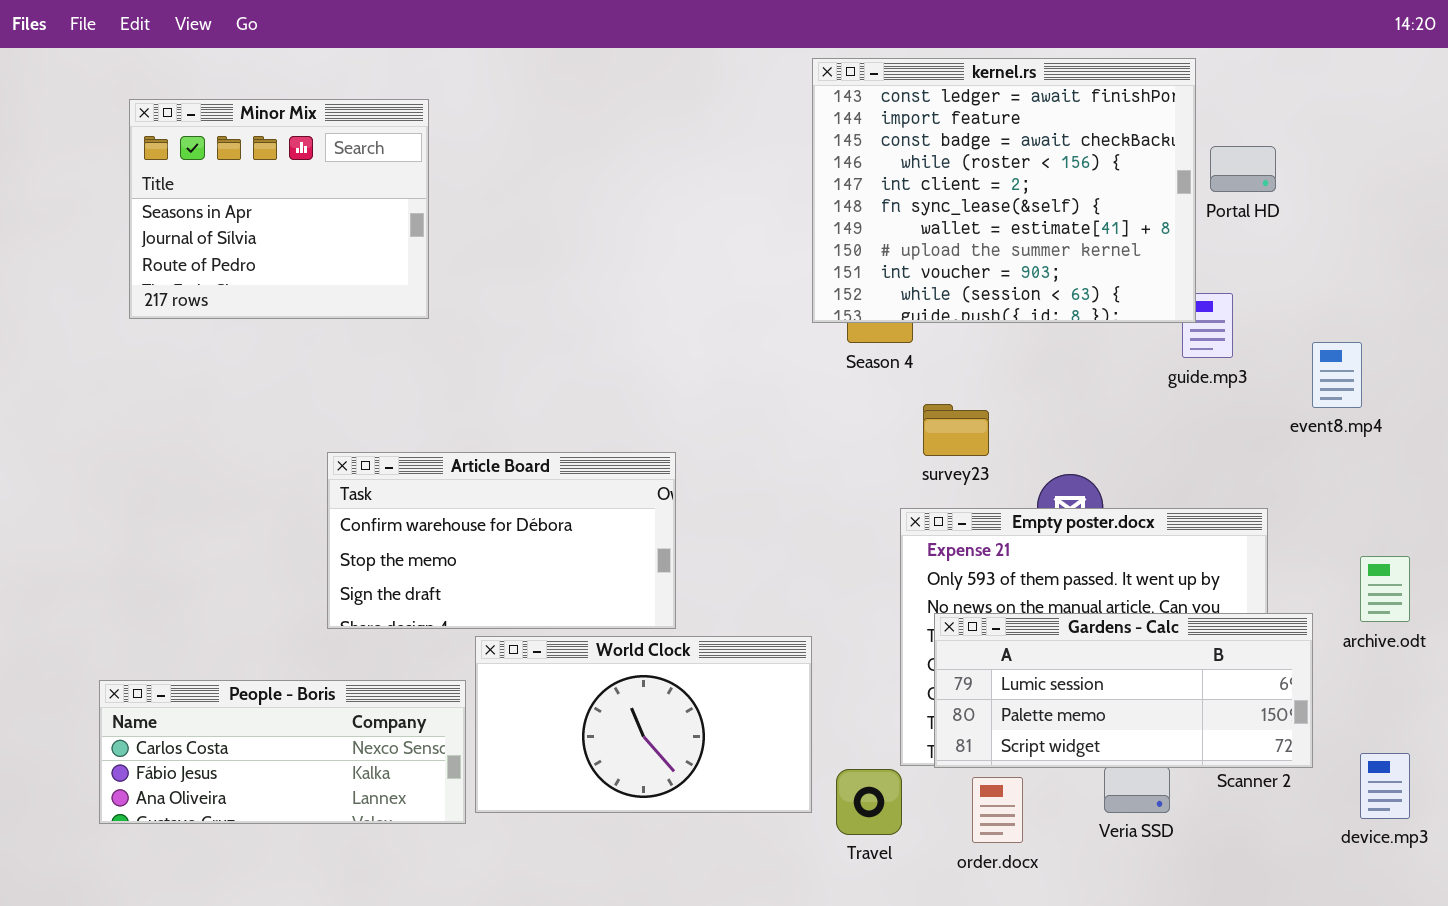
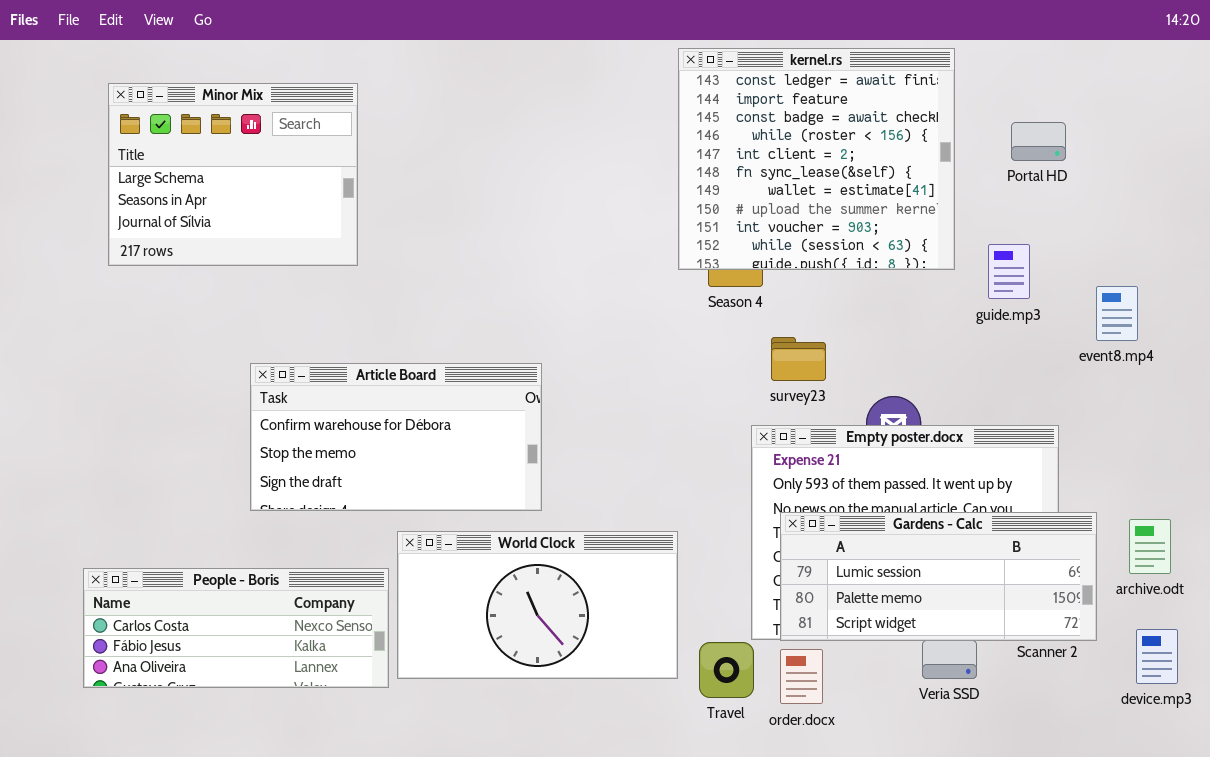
kernel.rs: [812,58,1196,323] -> [678,48,955,270], resized
Minor Mix: [129,99,429,319] -> [108,83,358,266], scrolled up 1 row
Article Board: [327,452,676,629] -> [250,363,542,511], moved
archive.odt: [1360,556,1410,622] -> [1129,519,1171,574], moved
order.docx: [972,777,1023,843] -> [780,649,823,704], moved

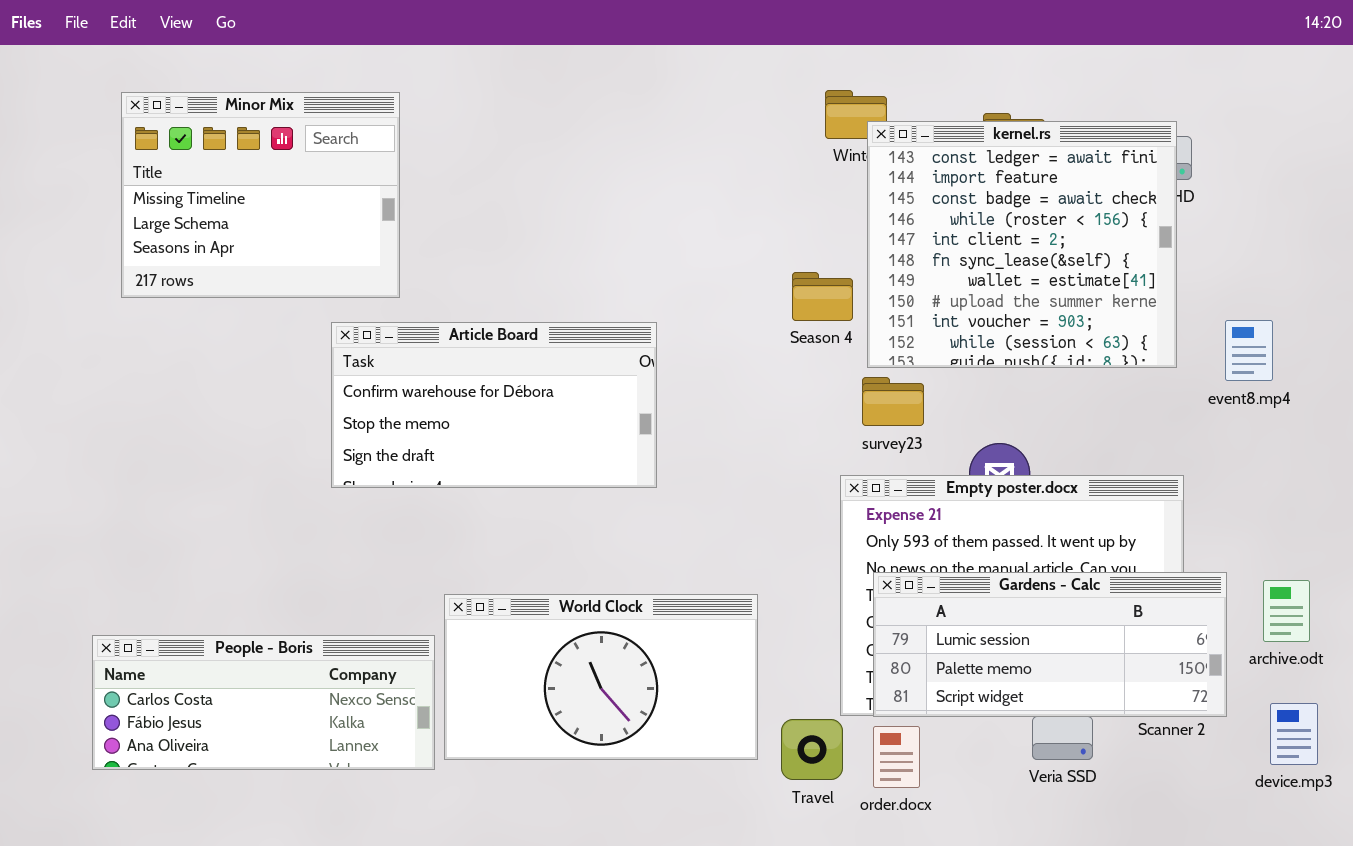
kernel.rs: [678,48,955,270] -> [867,121,1177,368], moved
Minor Mix: [108,83,358,266] -> [121,92,400,298], scrolled up 1 row
Article Board: [250,363,542,511] -> [331,322,657,488], moved

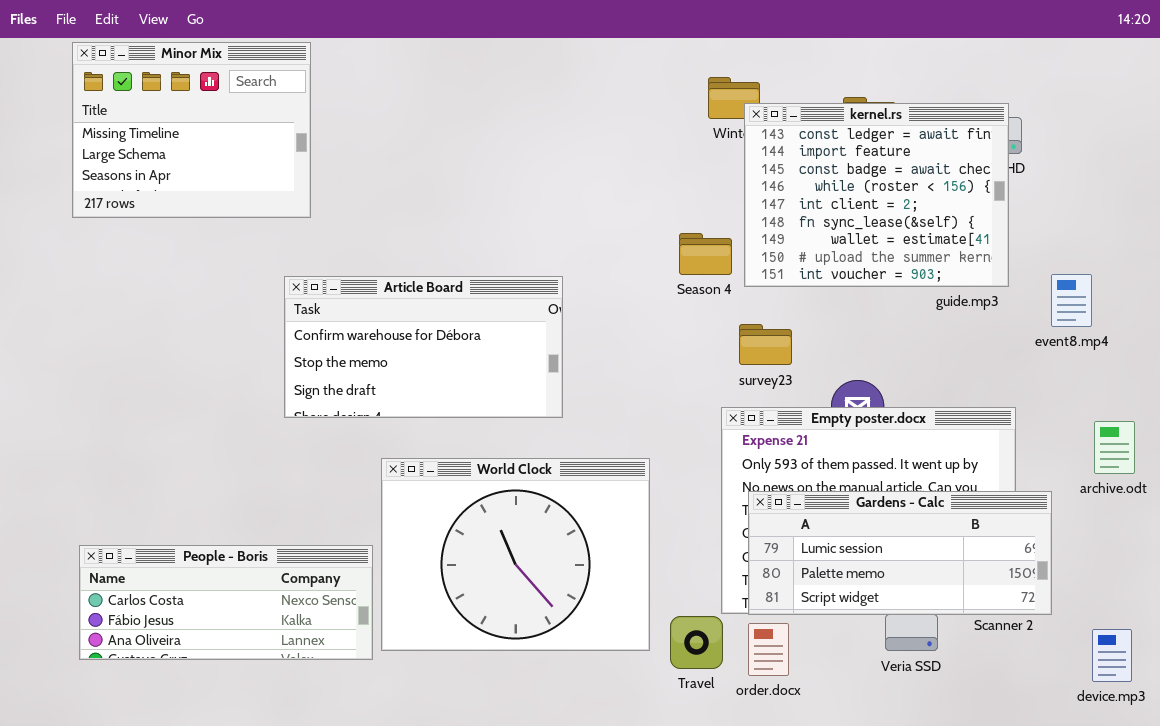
Minor Mix: [121,92,400,298] -> [72,42,311,218], moved
kernel.rs: [867,121,1177,368] -> [744,103,1009,287], resized
archive.odt: [1263,580,1310,642] -> [1094,421,1135,474], moved
World Clock: [444,594,758,760] -> [381,458,650,651], resized
device.mp3: [1270,703,1318,765] -> [1092,629,1132,682], moved

